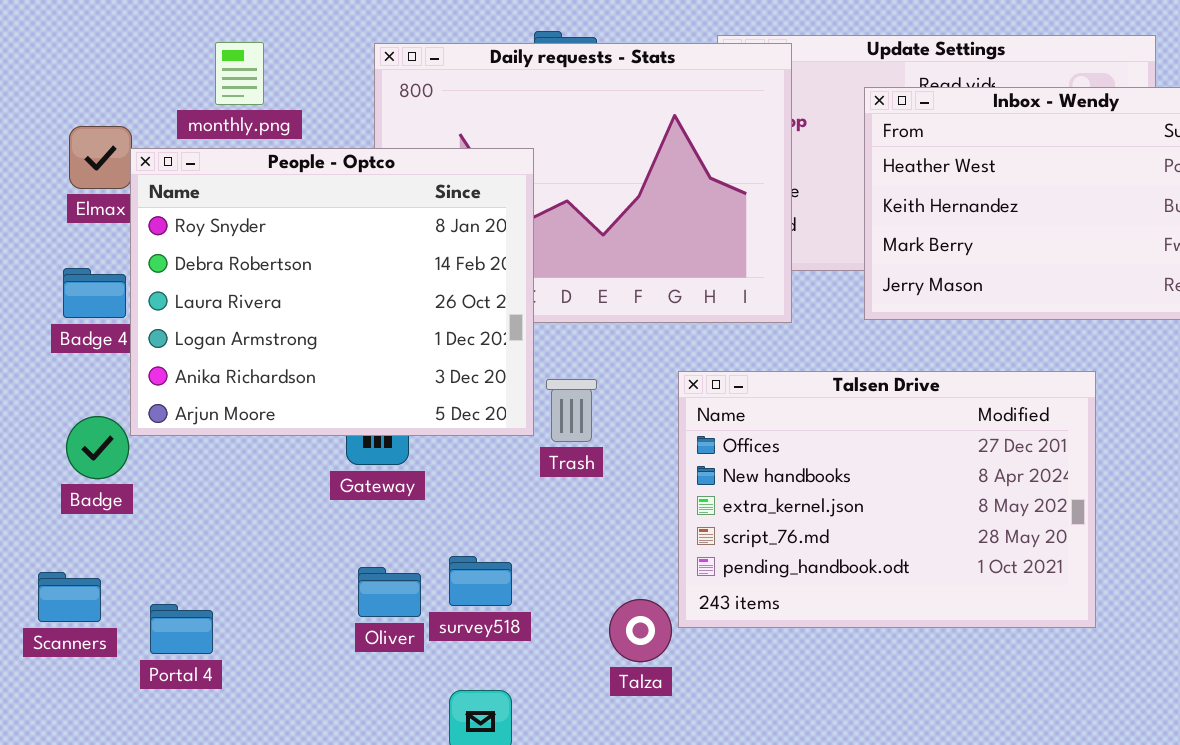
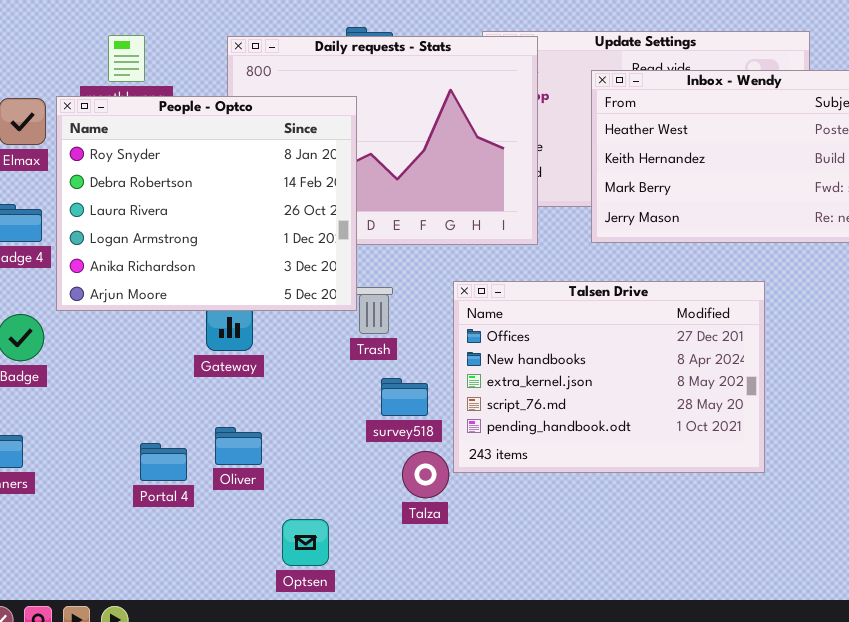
People - Optco: [130,148,534,436] -> [56,96,357,311], moved
survey518: [449,556,512,606] -> [381,378,428,416], moved
Portal 4: [150,604,213,654] -> [140,443,187,481], moved

